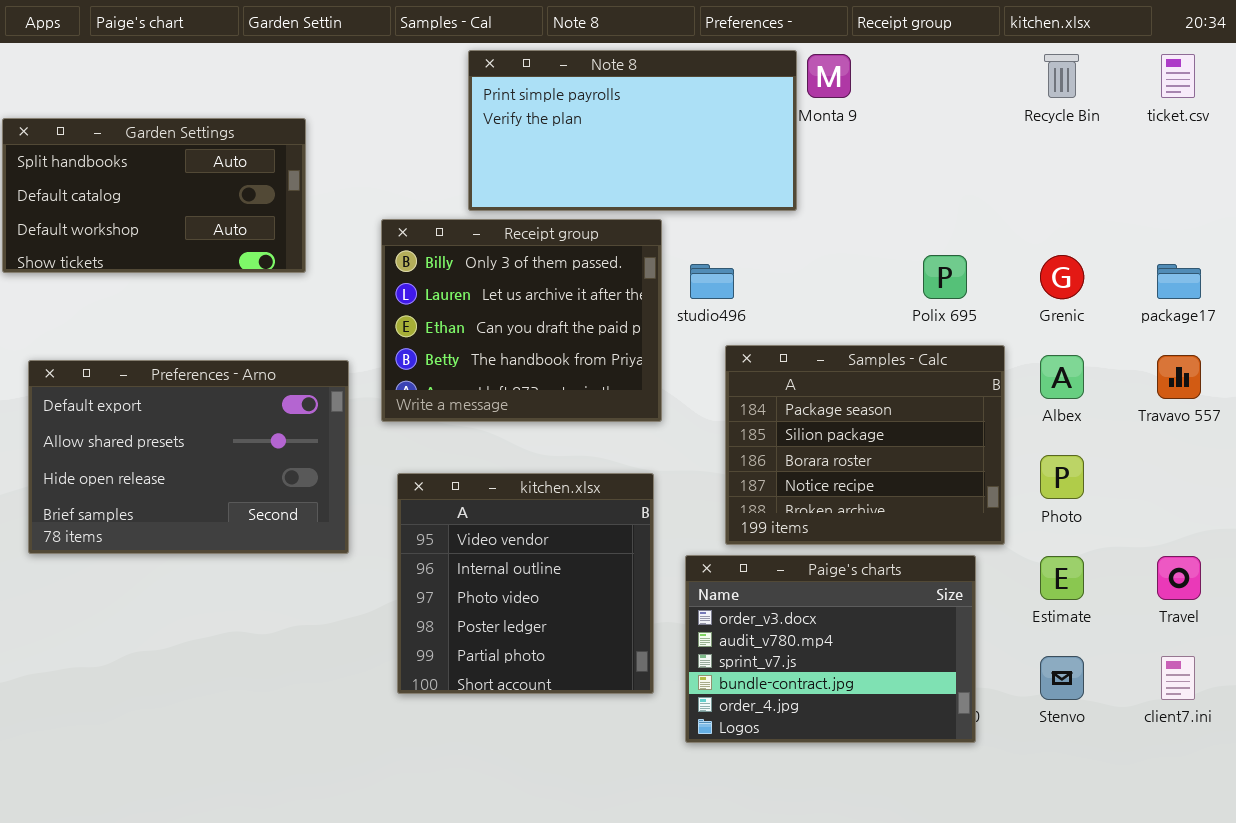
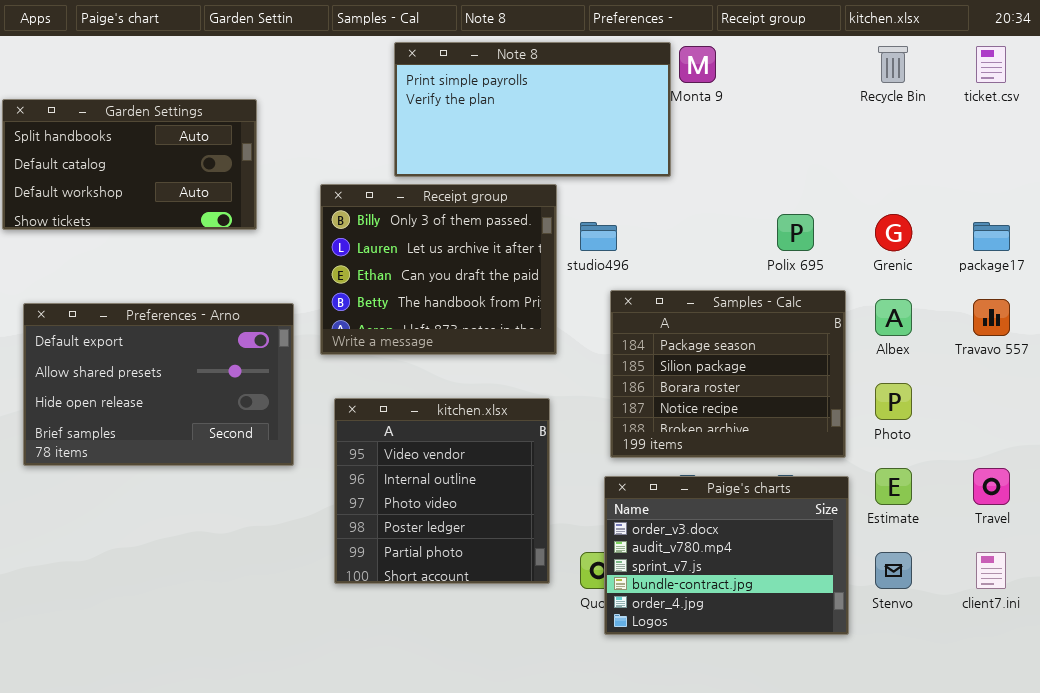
Paige's charts: [685,555,976,743] -> [604,476,849,635], moved

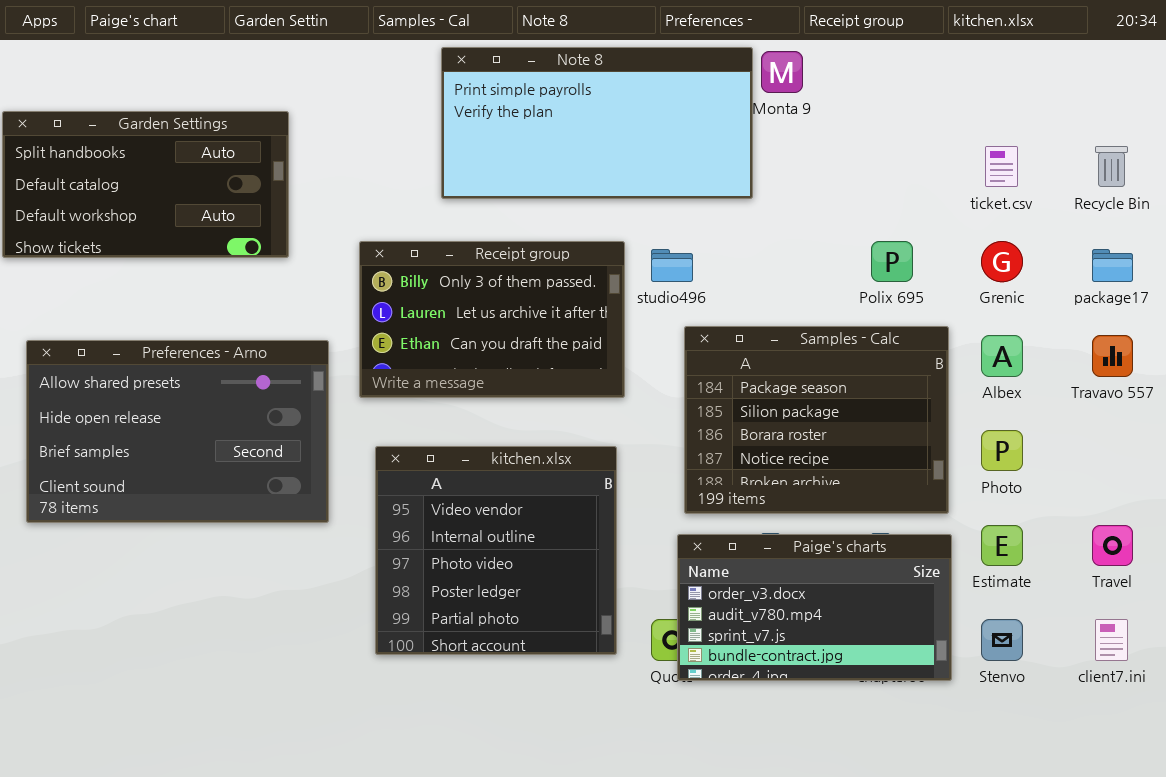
Recycle Bin: [878,46,908,83] -> [1095,146,1128,187], moved
ticket.csv: [976,46,1006,83] -> [985,146,1018,187], moved
Receipt group: [320,184,557,355] -> [359,241,625,398], resized
Preferences - Arno: [23,303,294,466] -> [26,340,329,523], scrolled down 1 row
Paige's charts: [604,476,849,635] -> [677,534,952,681], resized

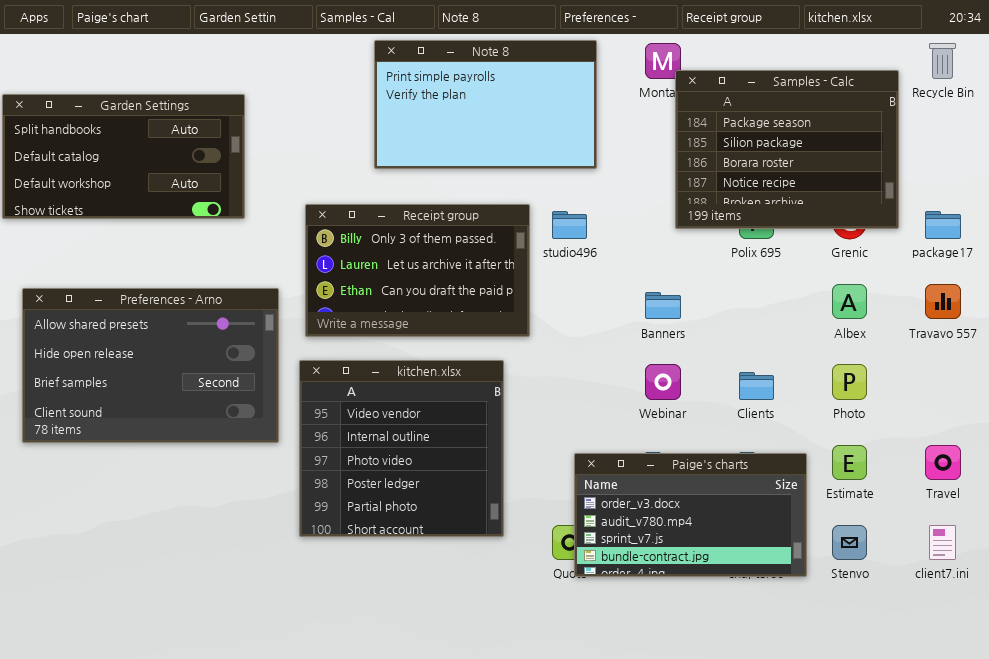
Note 8: [441,47,753,199] -> [374,40,597,169], resized
Recycle Bin: [1095,146,1128,187] -> [929,43,956,79], moved
Samples - Calc: [684,326,949,514] -> [675,70,899,229], moved
kitchen.xlsx: [375,446,617,655] -> [299,360,504,537], moved

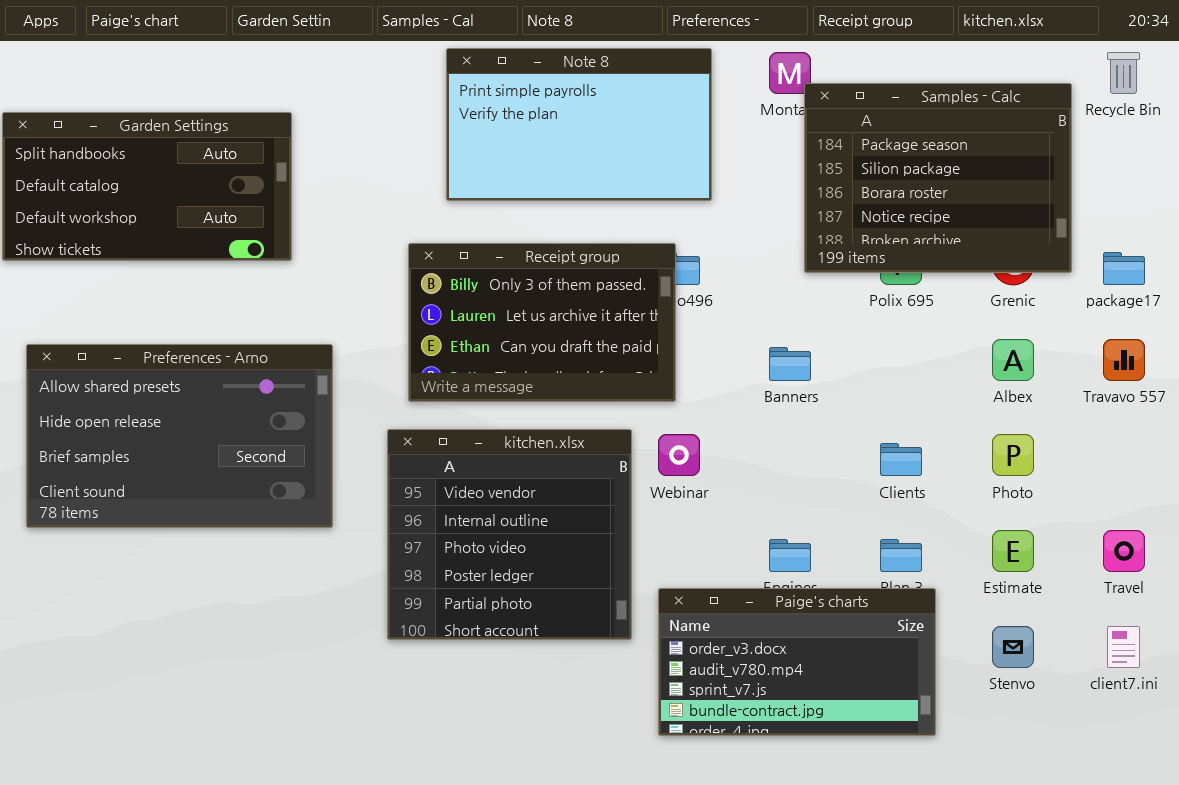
Receipt group: [305,204,530,337] -> [408,243,676,402], moved
kitchen.xlsx: [299,360,504,537] -> [387,429,632,640], moved
Webinar: [645,364,681,400] -> [658,434,700,476], moved
Paige's charts: [574,453,807,577] -> [658,588,936,736], moved

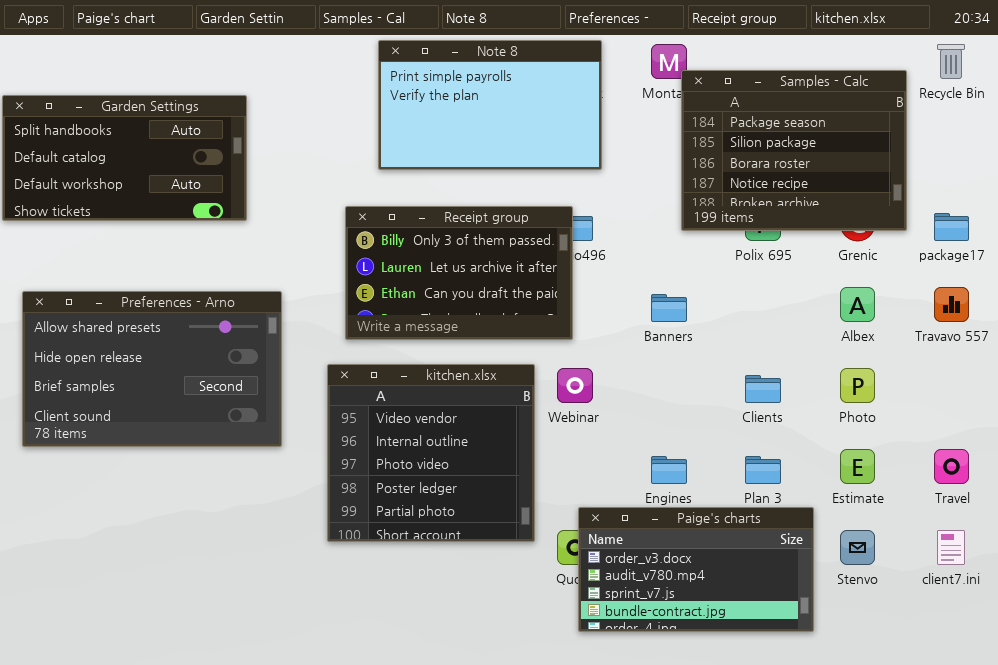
Paige's charts: [658,588,936,736] -> [578,507,814,632], moved

